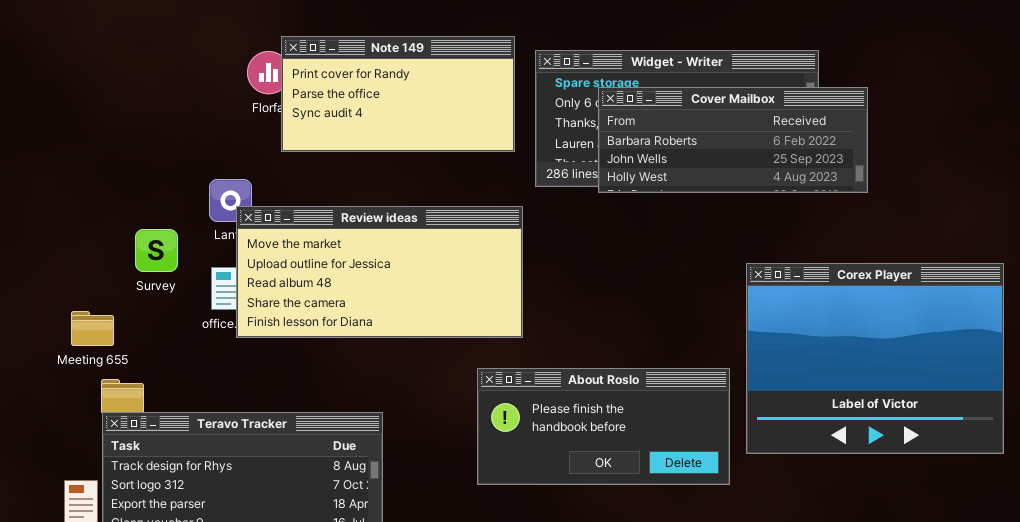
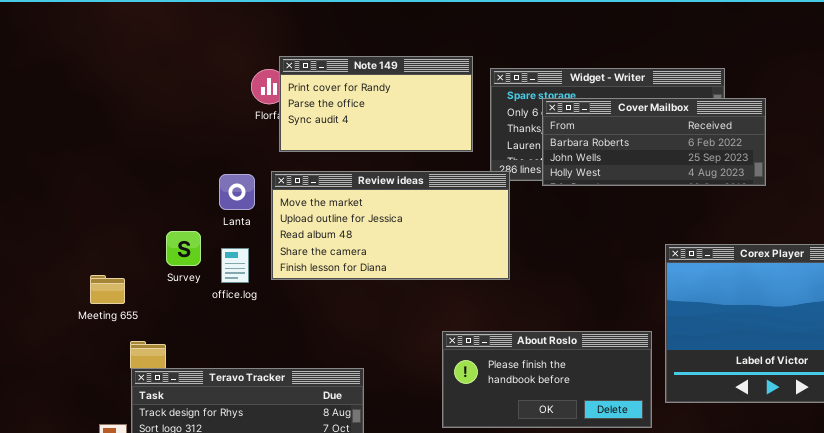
Review ideas: [236,206,523,338] -> [271,171,510,280], moved
Survey: [135,229,178,272] -> [166,231,201,266], moved
Meeting 655: [71,311,114,346] -> [90,275,125,304], moved

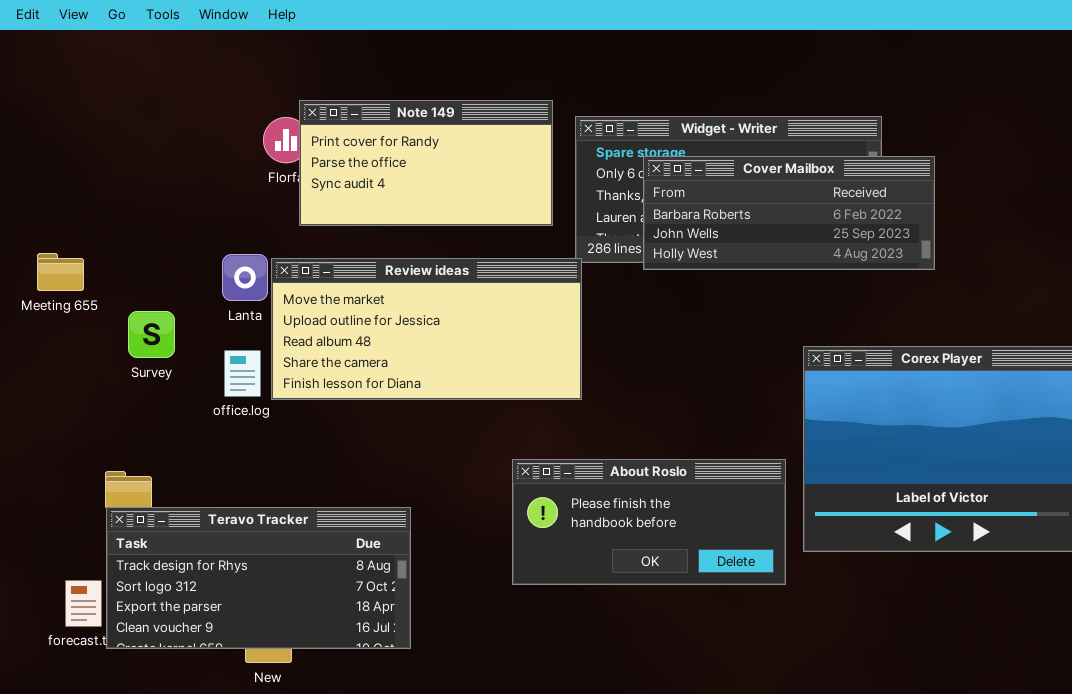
Review ideas: [271,171,510,280] -> [271,258,582,400], moved
Survey: [166,231,201,266] -> [128,311,175,358], moved
Meeting 655: [90,275,125,304] -> [37,253,84,291], moved

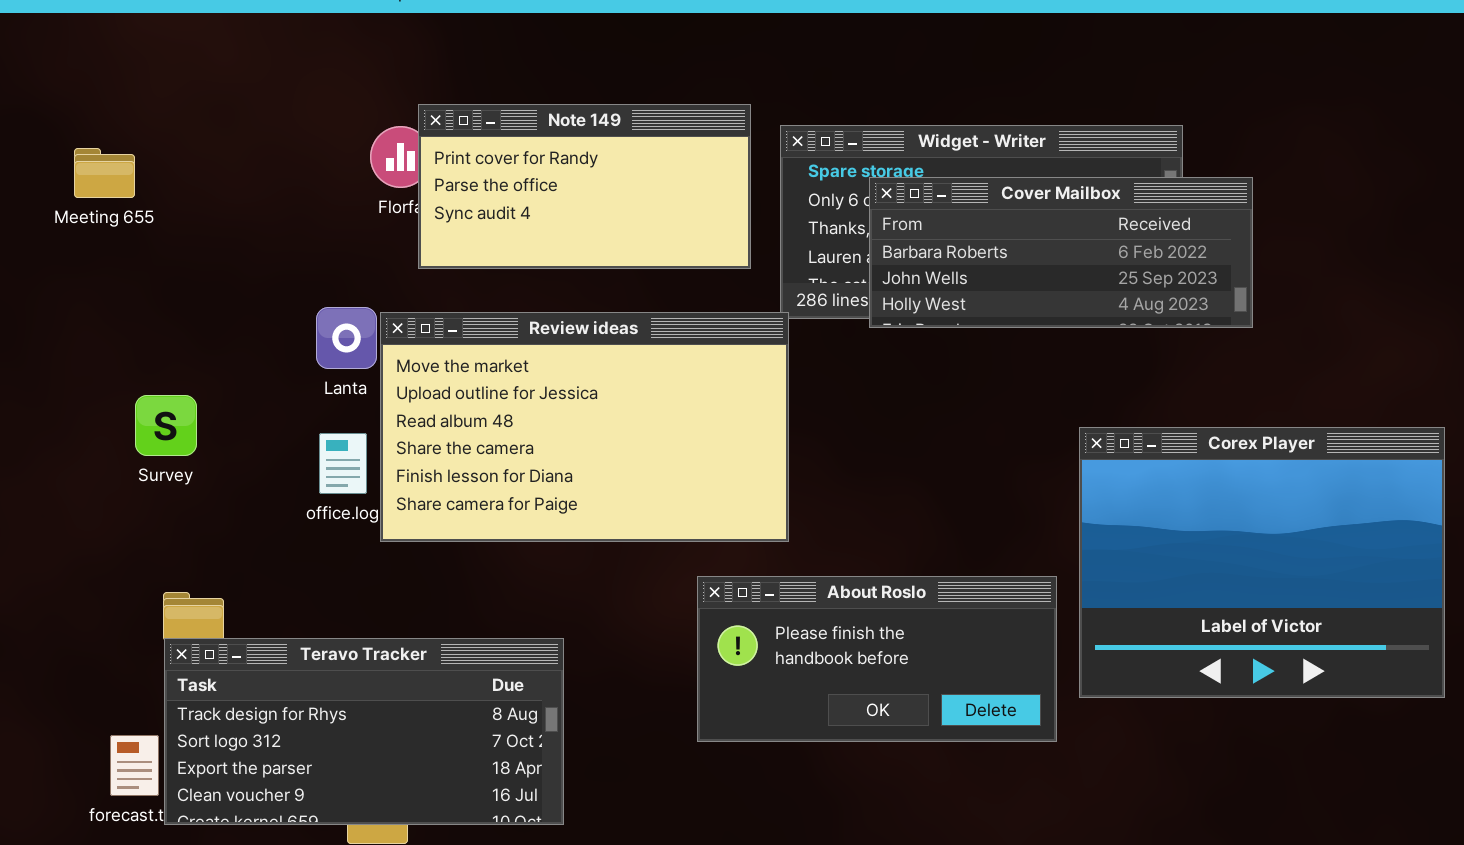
Meeting 655: [37,253,84,291] -> [74,148,135,198], moved
Review ideas: [271,258,582,400] -> [380,312,789,542], resized
Survey: [128,311,175,358] -> [135,395,197,456], moved

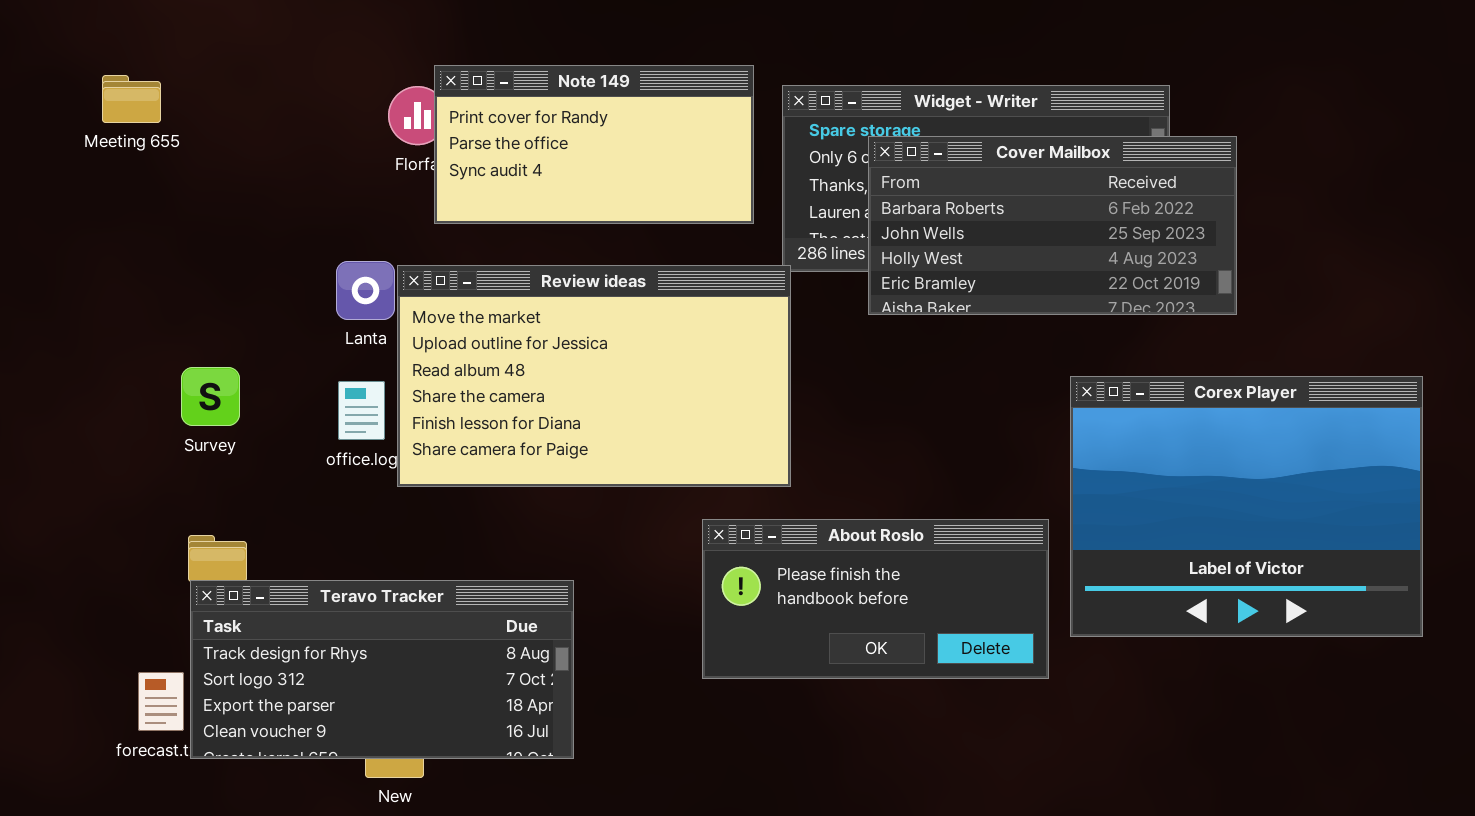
Meeting 655: [74,148,135,198] -> [102,75,161,123], moved
Cover Mailbox: [869,177,1253,328] -> [868,136,1237,315], resized
Survey: [135,395,197,456] -> [181,367,240,426], moved

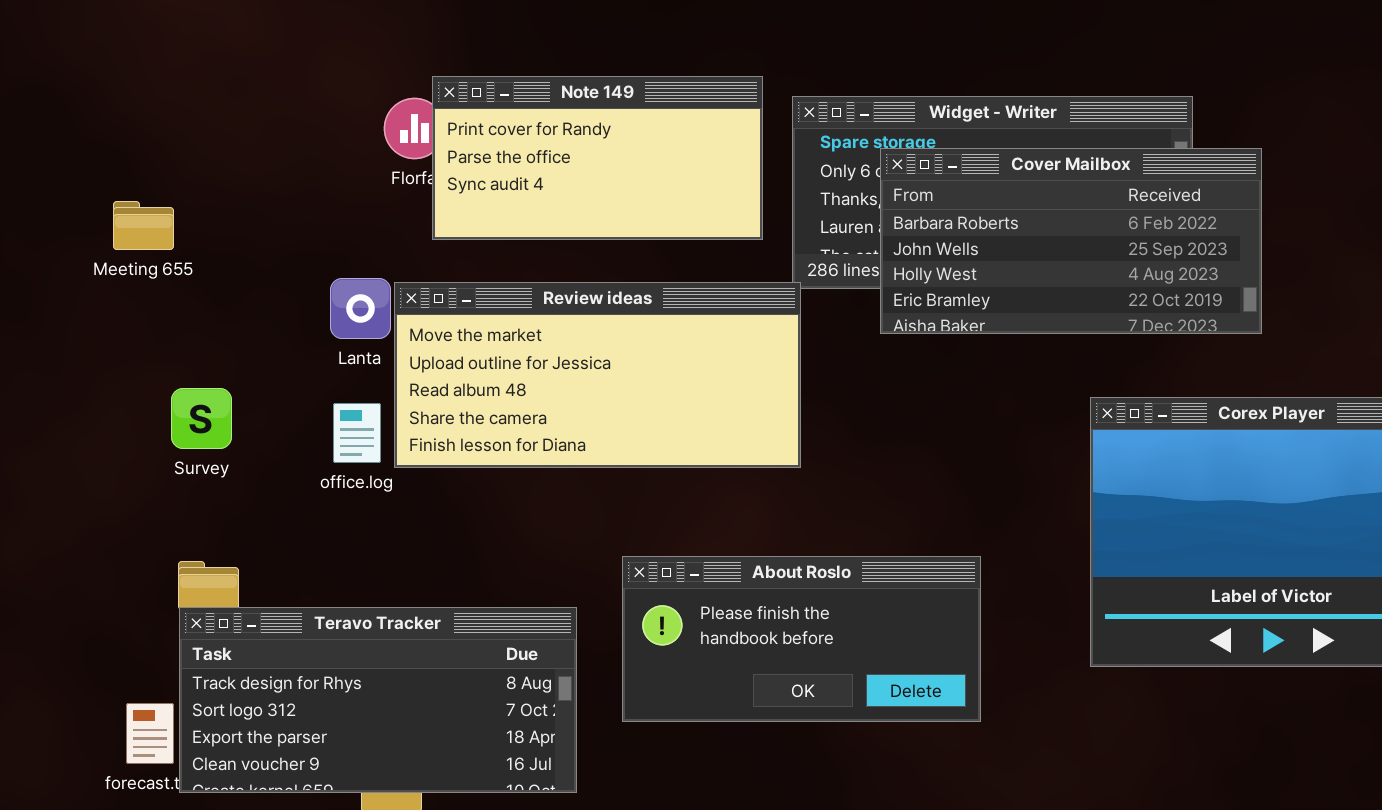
Meeting 655: [102,75,161,123] -> [113,201,174,250], moved
Review ideas: [397,265,791,487] -> [394,282,801,468], resized
About Roslo: [702,519,1049,679] -> [622,556,981,722], moved

